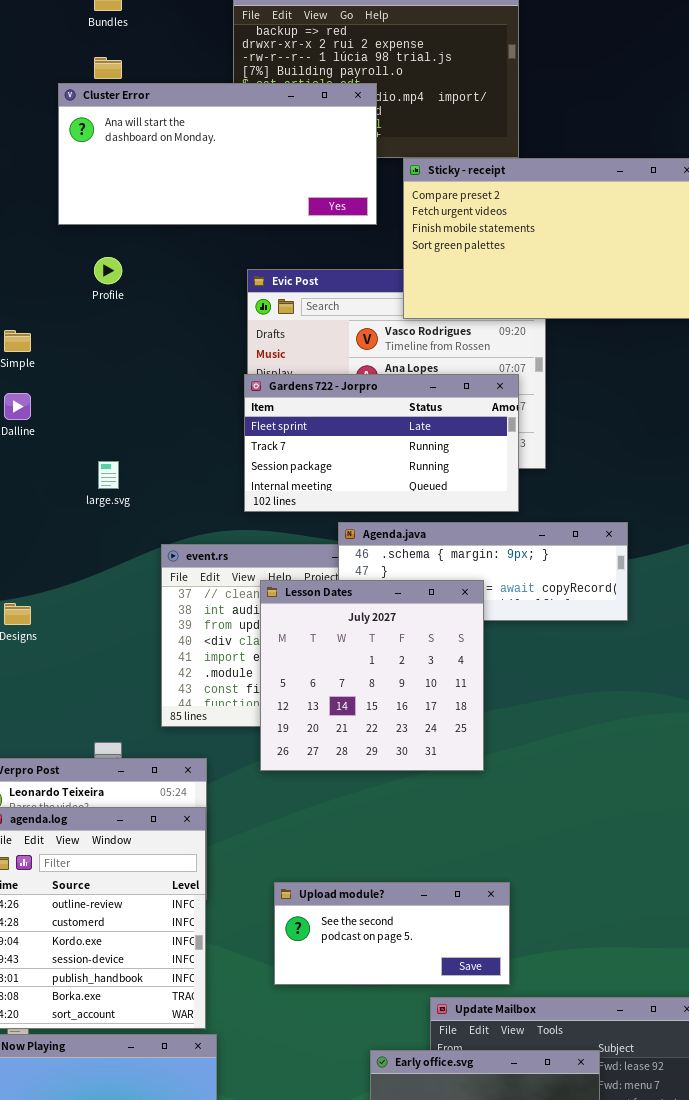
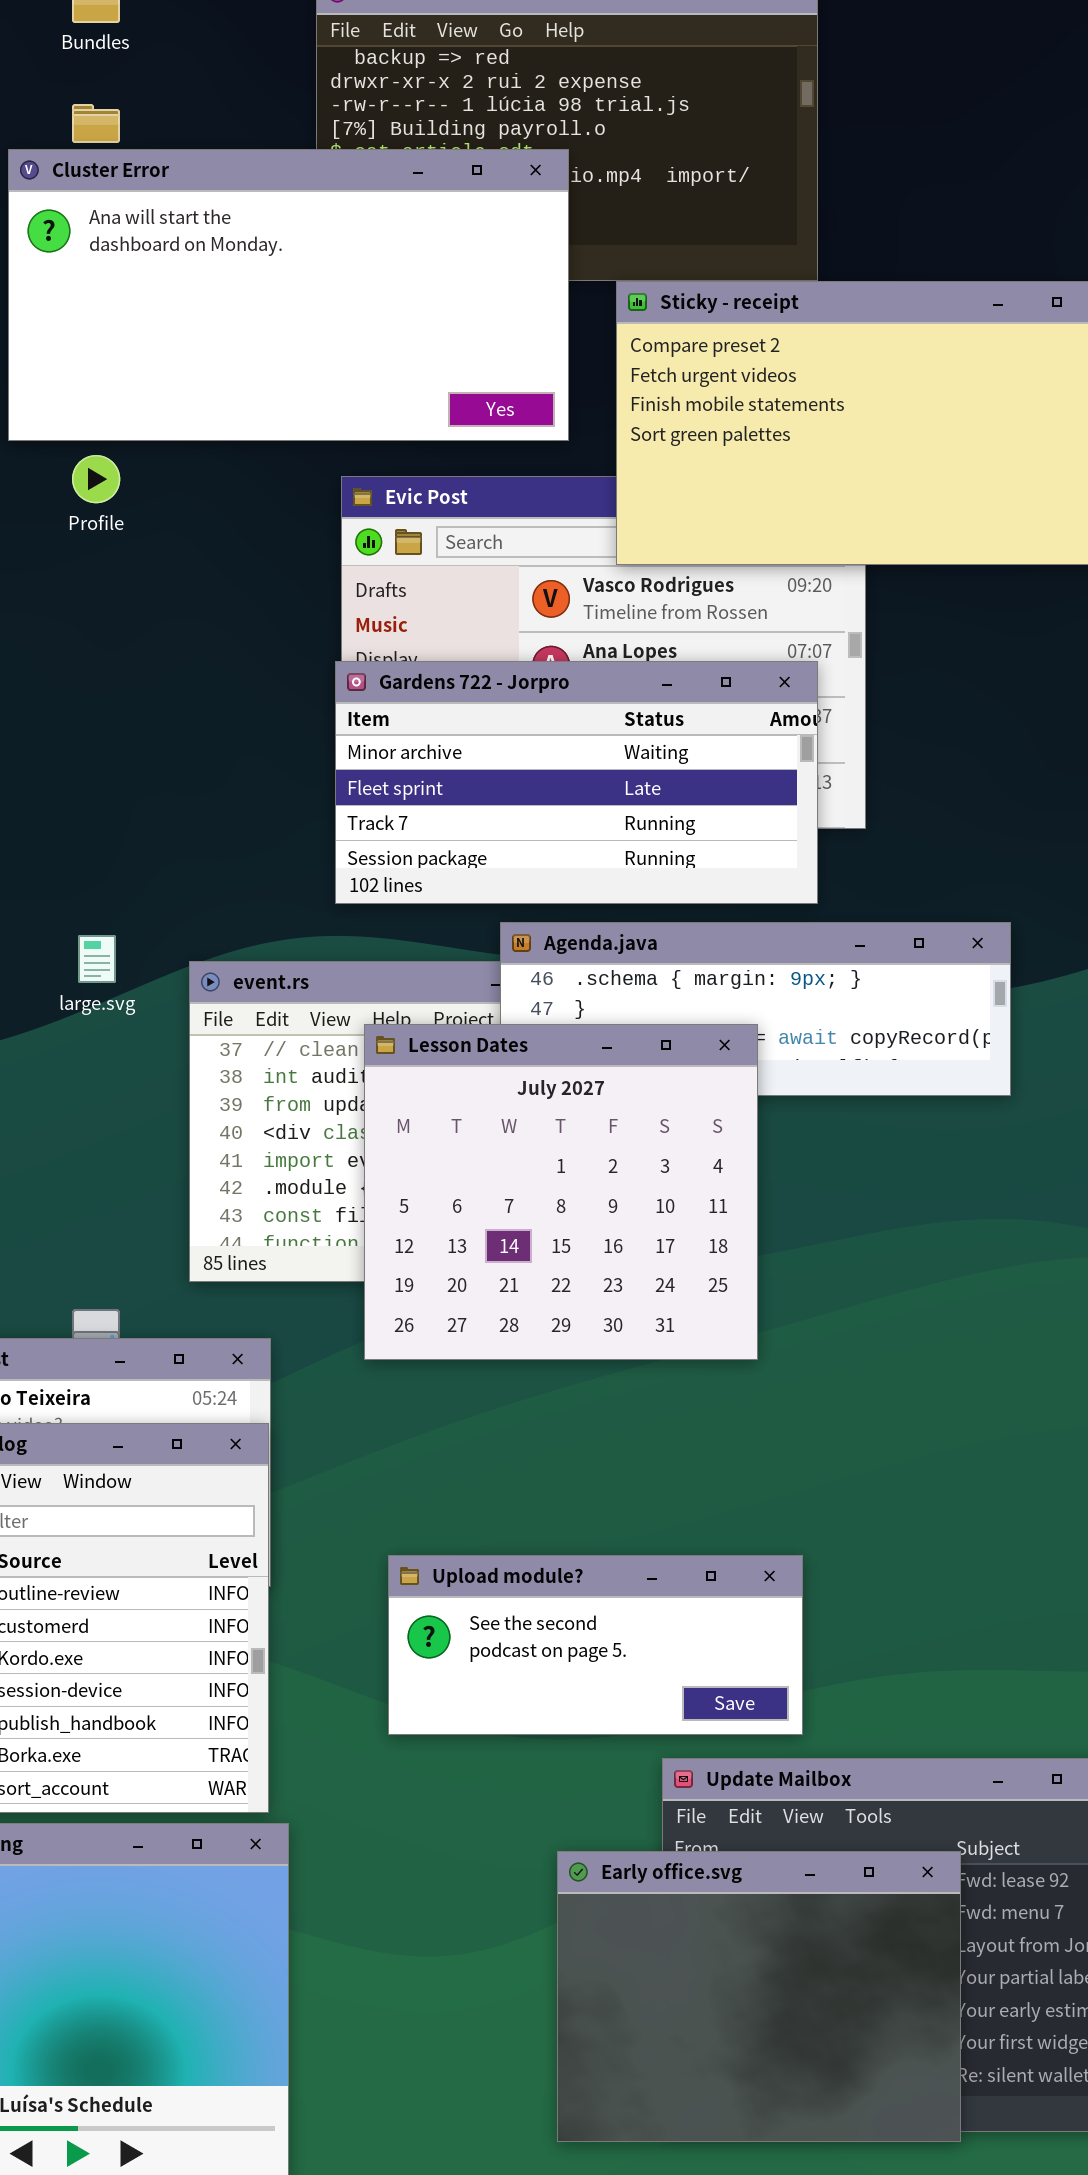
Cluster Error: [58,83,377,225] -> [8,149,569,441], resized
Gardens 722 - Jorpro: [244,374,519,512] -> [335,661,818,904], scrolled up 1 row
large.svg: [98,461,119,489] -> [78,935,116,983], moved

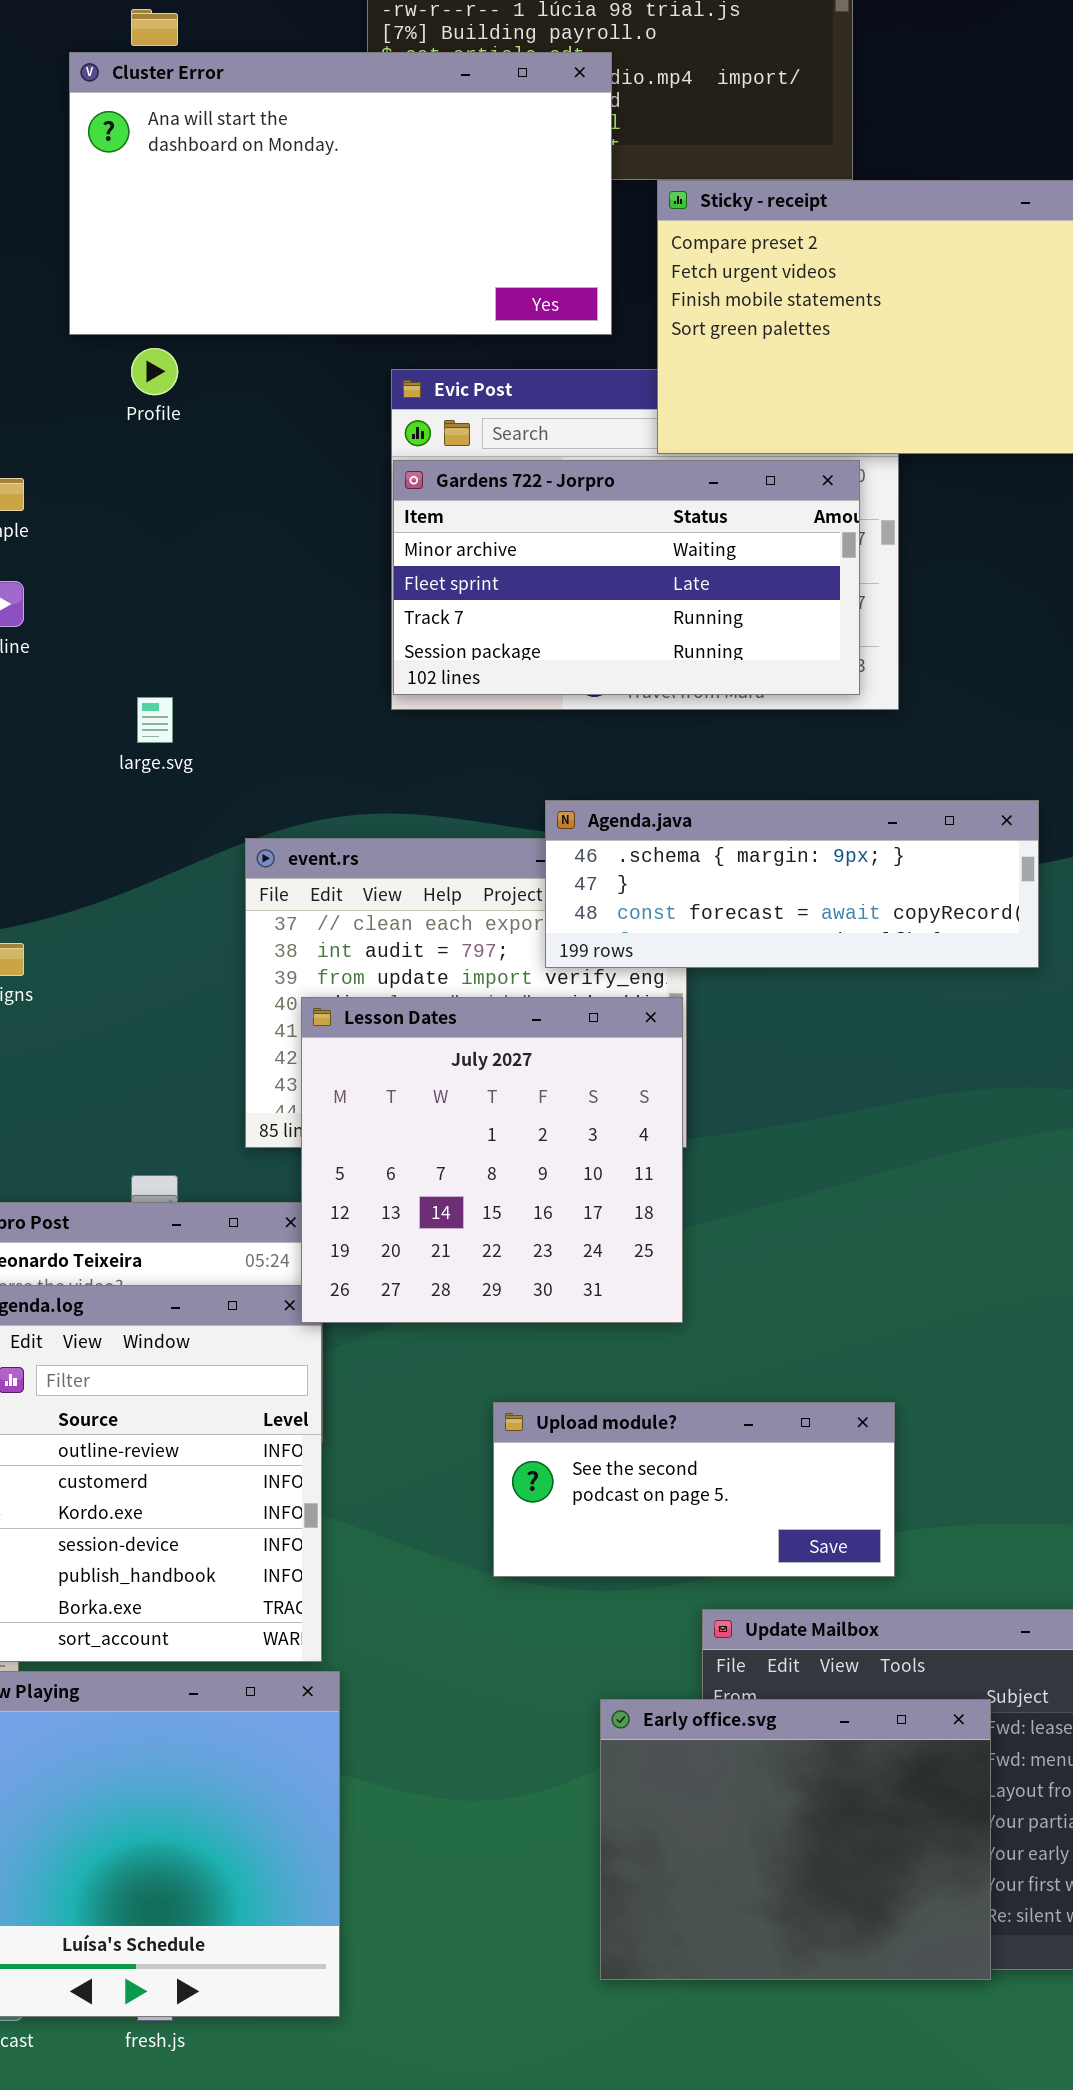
Gardens 722 - Jorpro: [335,661,818,904] -> [393,460,860,695], moved
large.svg: [78,935,116,983] -> [137,697,173,743], moved
Lesson Dates: [364,1024,758,1360] -> [301,997,683,1323], moved
Upload module?: [388,1555,803,1735] -> [493,1402,895,1577], moved

